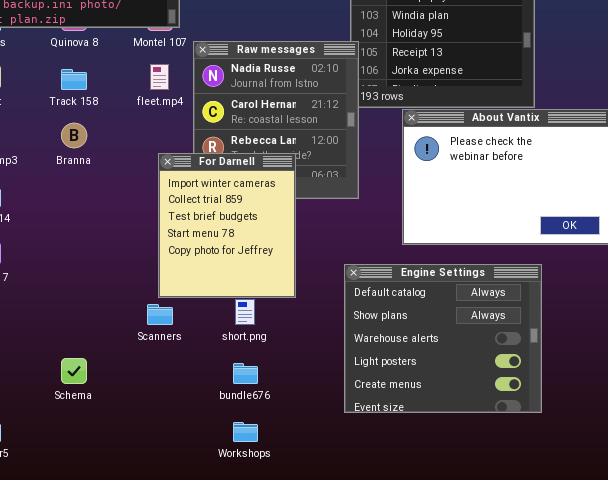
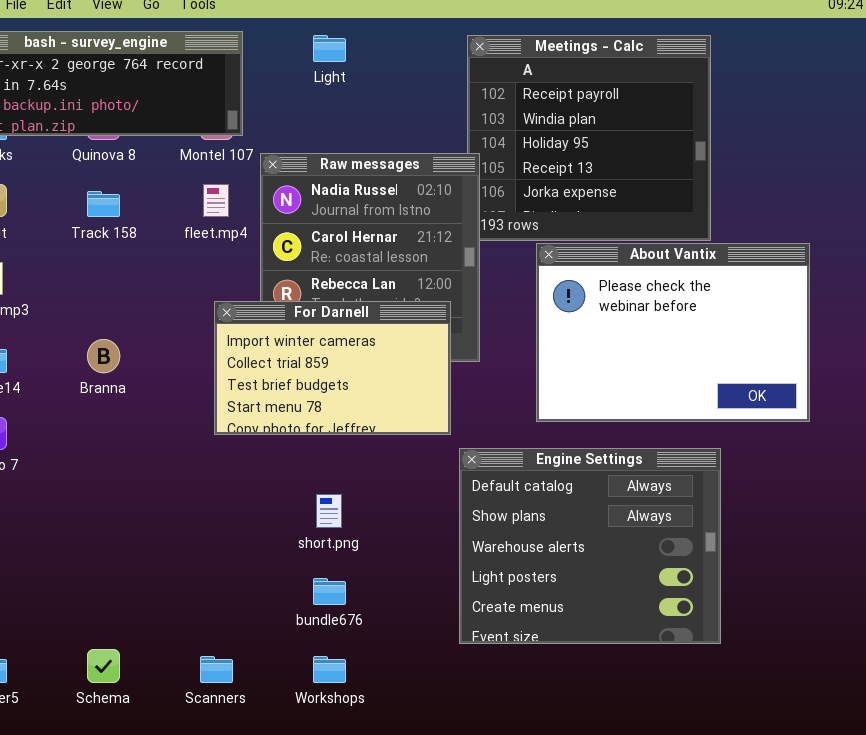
Branna: [61,123,87,148] -> [87,339,120,373], moved
For Darnell: [158,153,296,298] -> [214,301,451,435], resized
Scanners: [147,304,173,325] -> [200,656,233,683], moved
Schema: [61,358,87,384] -> [87,649,120,683], moved

